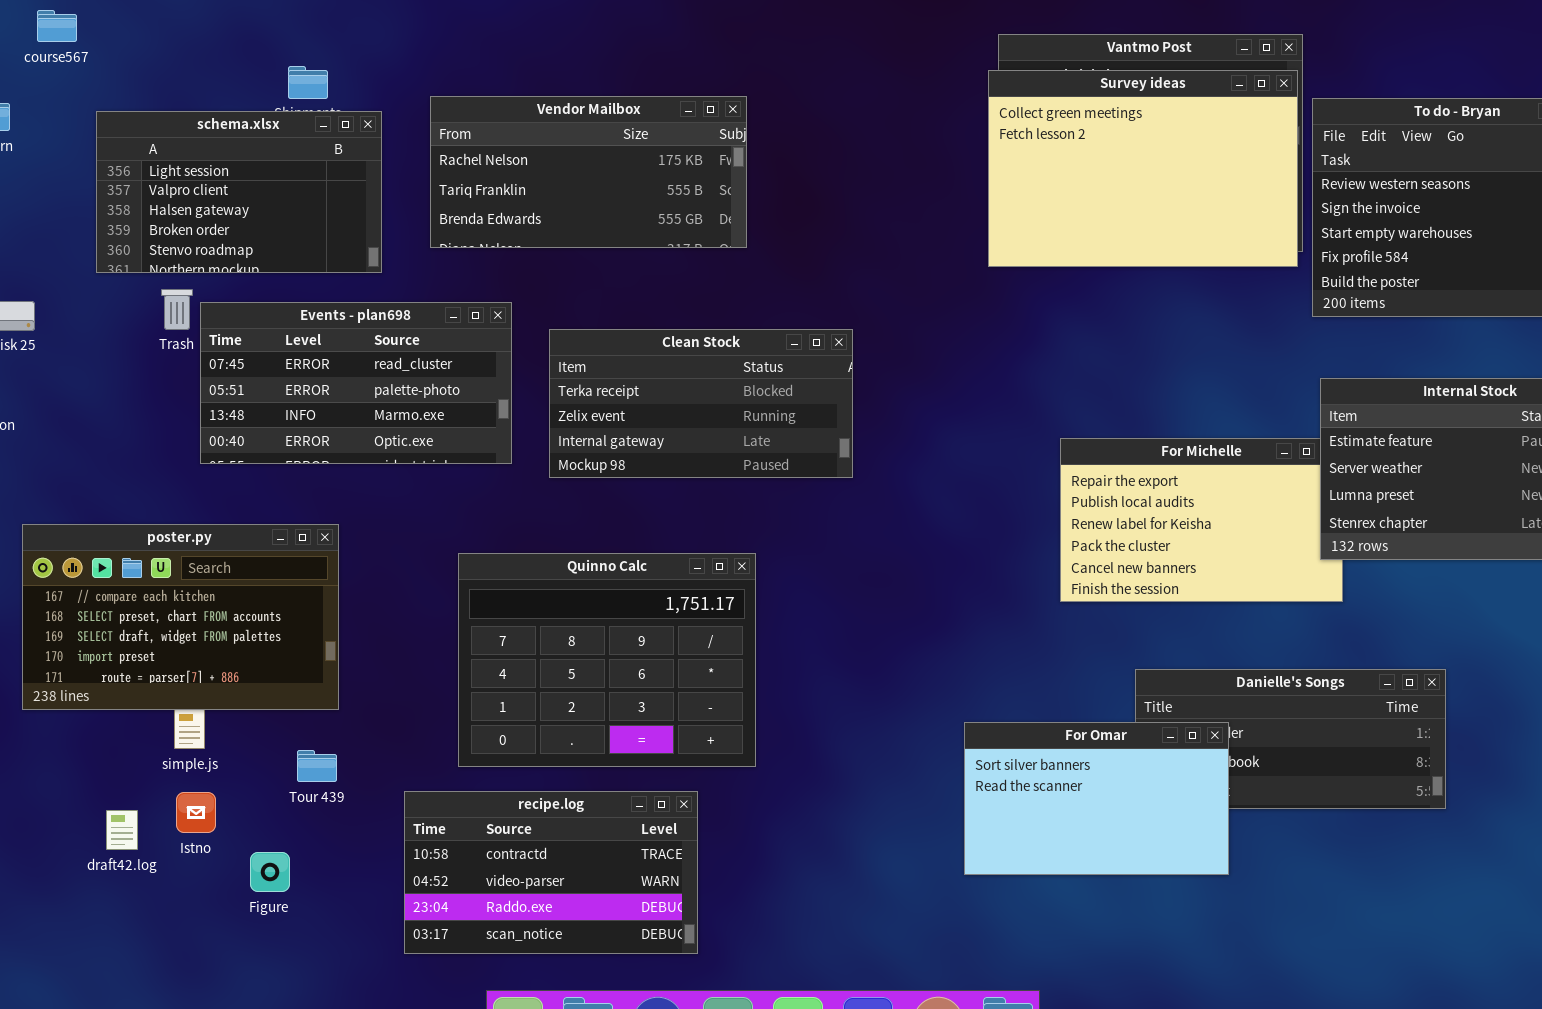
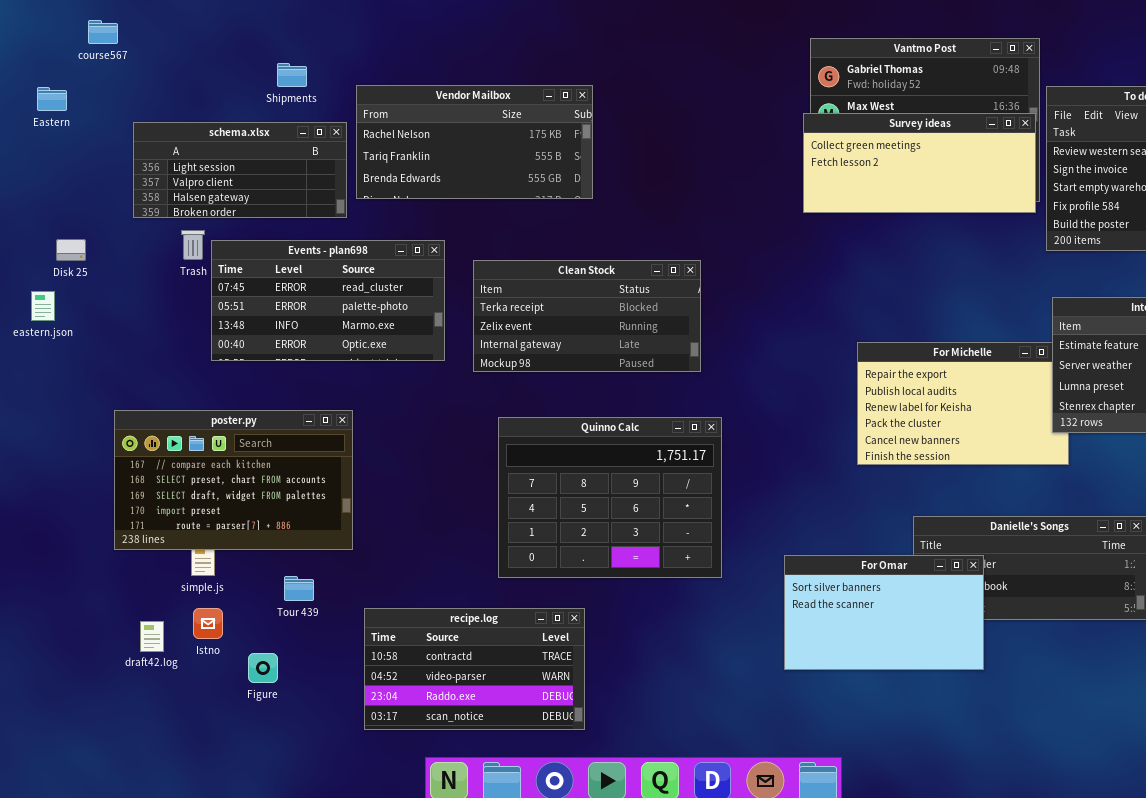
Survey ideas: [988,70,1298,267] -> [803,113,1036,213], resized
Vendor Mailbox: [430,96,747,248] -> [356,85,593,199], moved
schema.xlsx: [96,111,382,273] -> [133,122,347,218], resized
poster.py: [22,524,339,710] -> [114,410,353,550], moved
Quinno Calc: [458,553,756,767] -> [498,417,722,578], moved

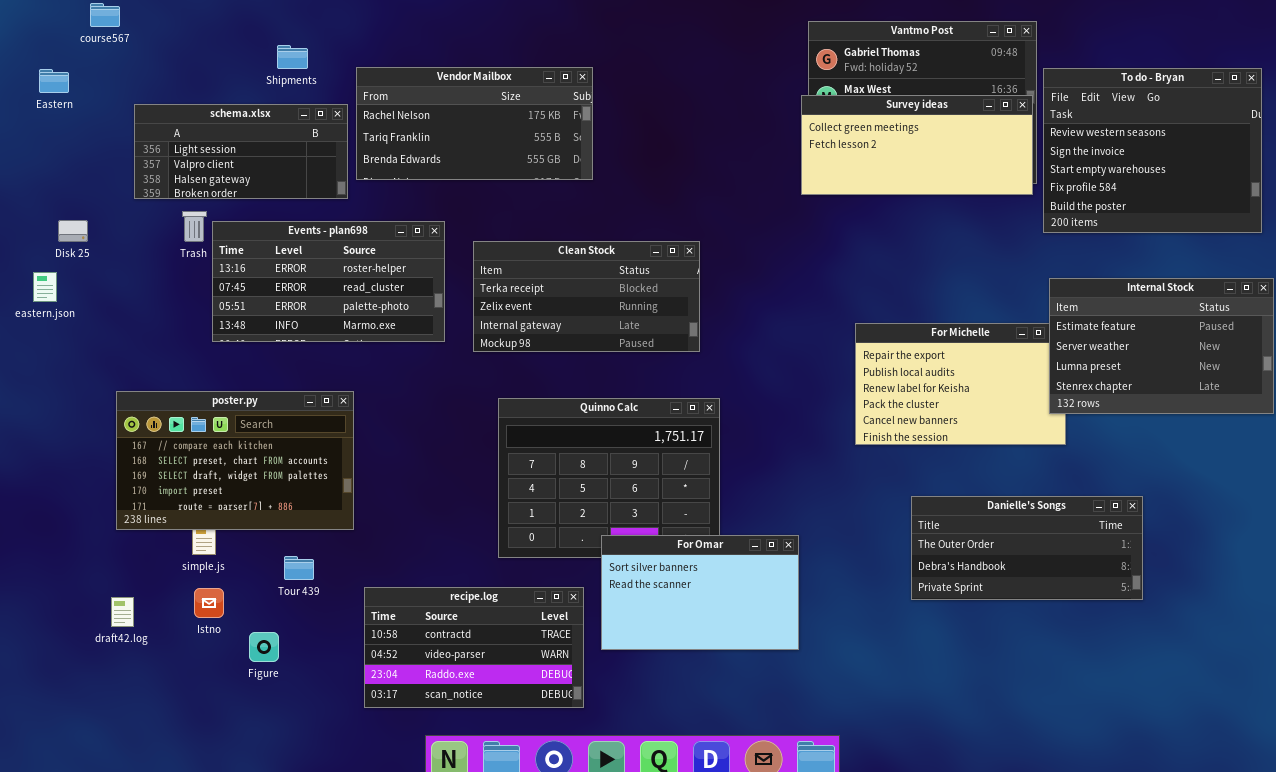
Events - plan698: [211,240,445,361] -> [212,221,445,342], scrolled up 1 row
For Omar: [784,555,984,670] -> [601,535,799,650], moved
draft42.log: [140,621,164,652] -> [111,597,134,627], moved

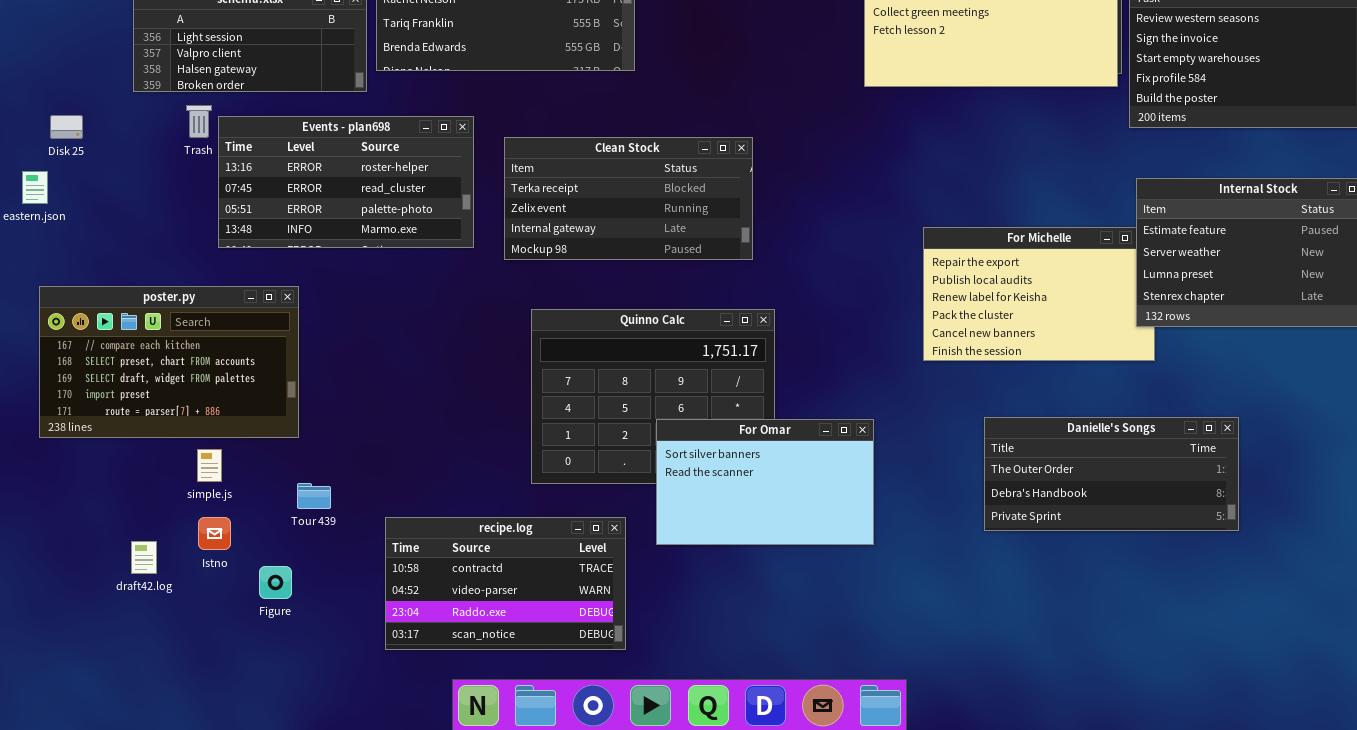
poster.py: [116,391,354,530] -> [39,286,299,438], moved
For Omar: [601,535,799,650] -> [656,419,874,545], moved
draft42.log: [111,597,134,627] -> [131,541,157,574], moved

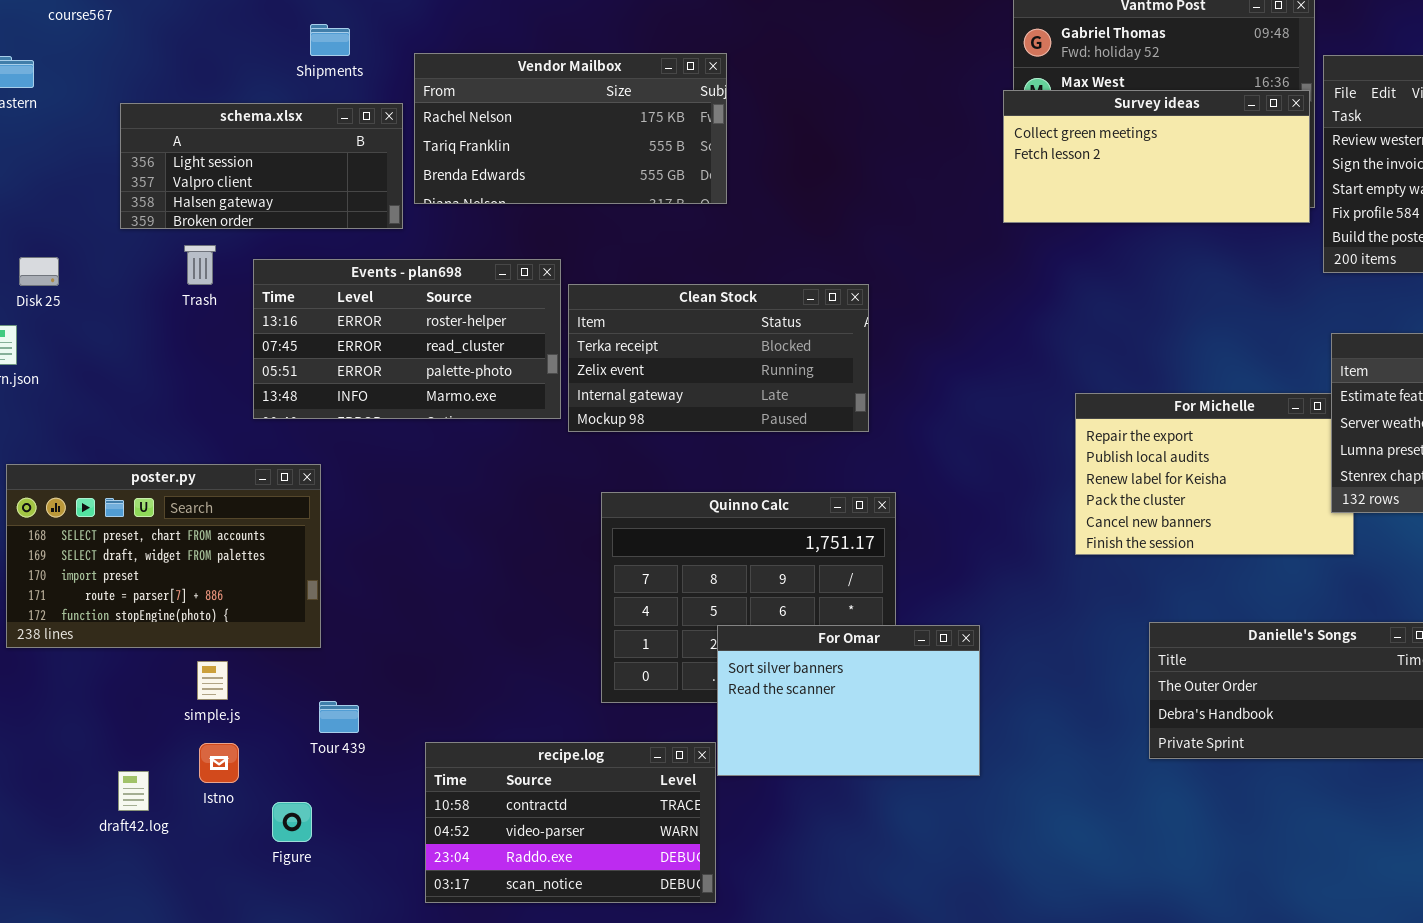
Events - plan698: [218,116,474,248] -> [253,259,561,419], moved
poster.py: [39,286,299,438] -> [6,464,321,648], scrolled down 1 row
For Omar: [656,419,874,545] -> [717,625,980,776], moved

